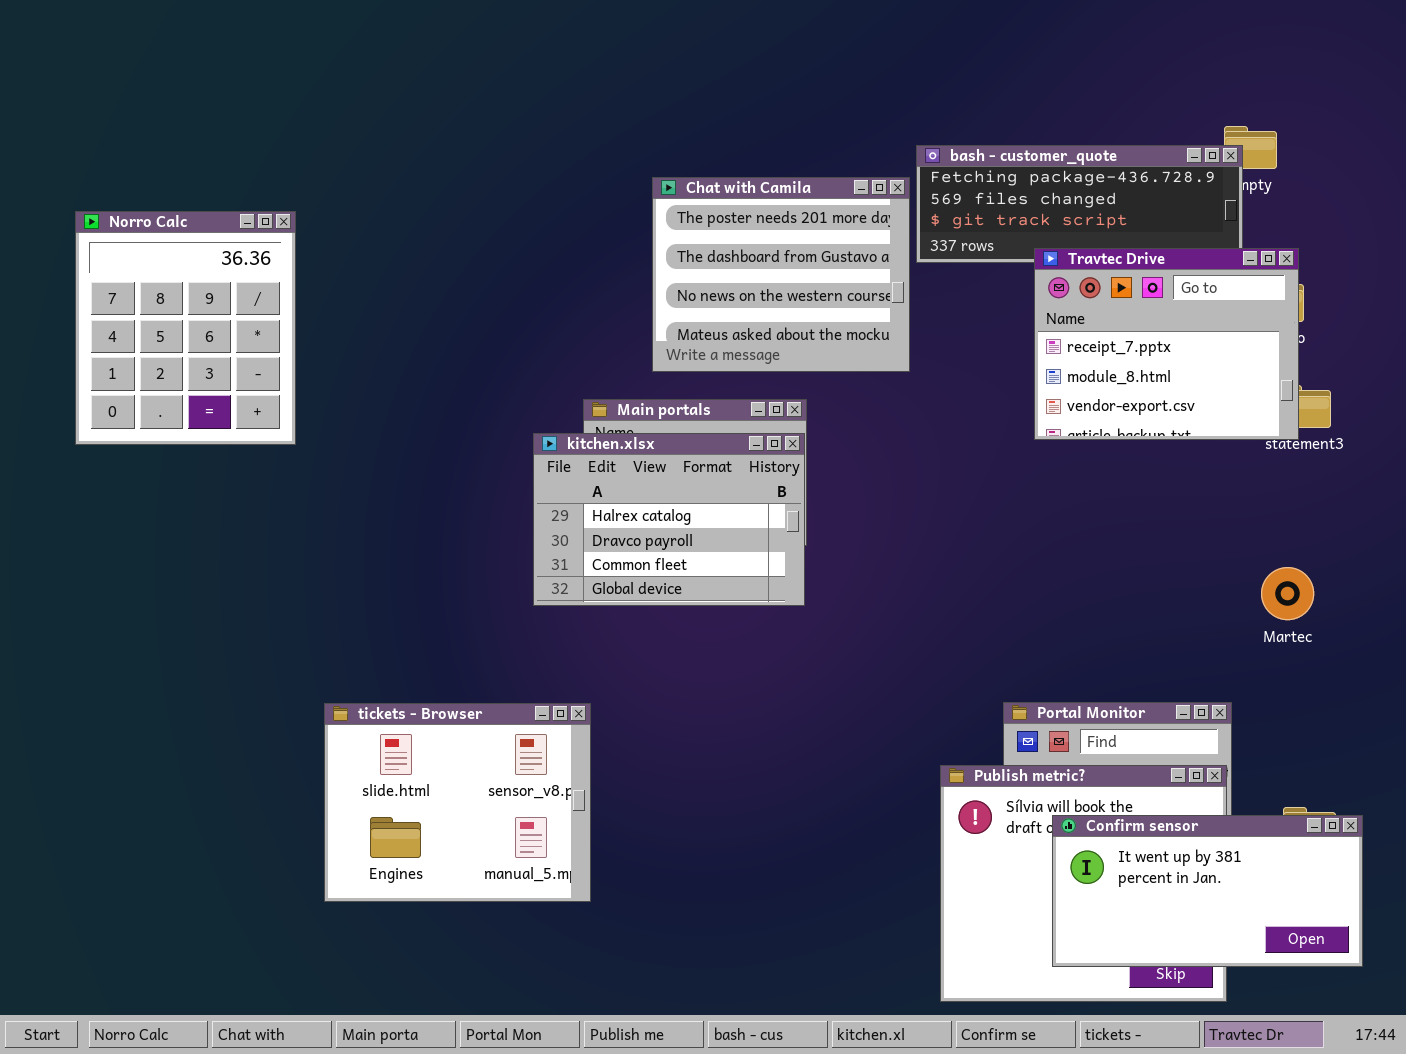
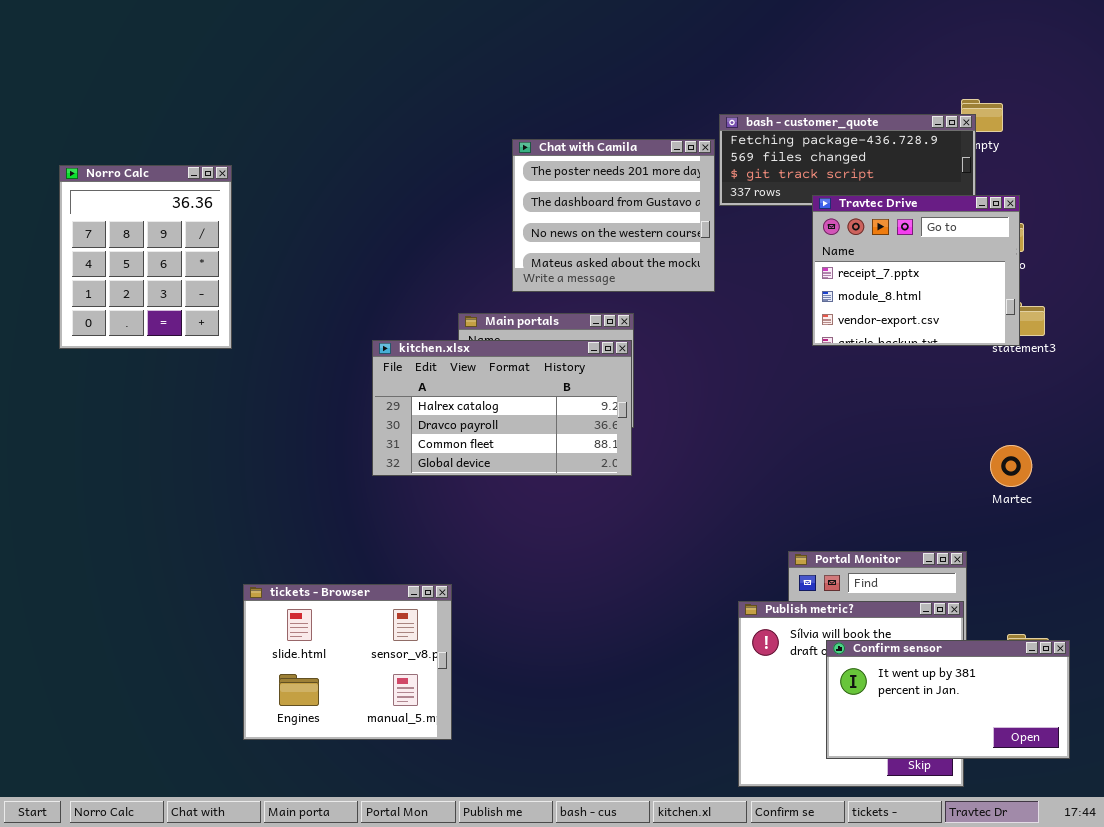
kitchen.xlsx: [533,433,805,606] -> [372,340,632,476], resized
tickets - Browser: [324,703,591,902] -> [243,584,452,740], moved

